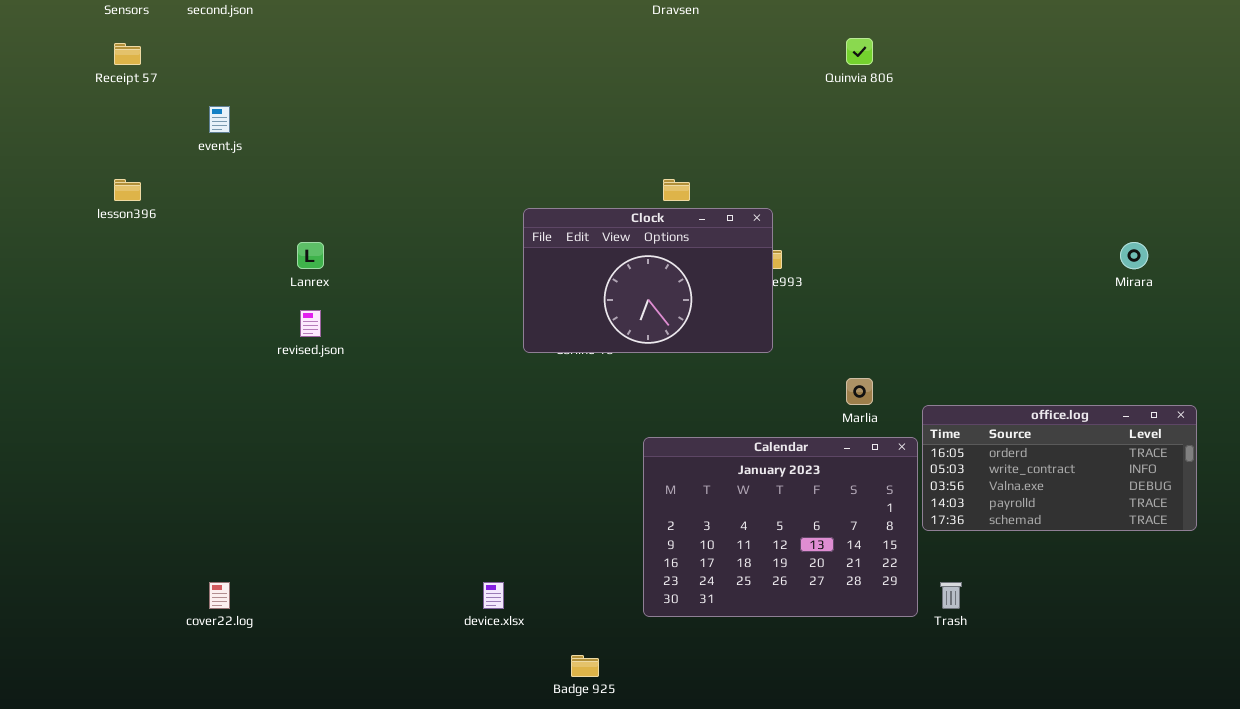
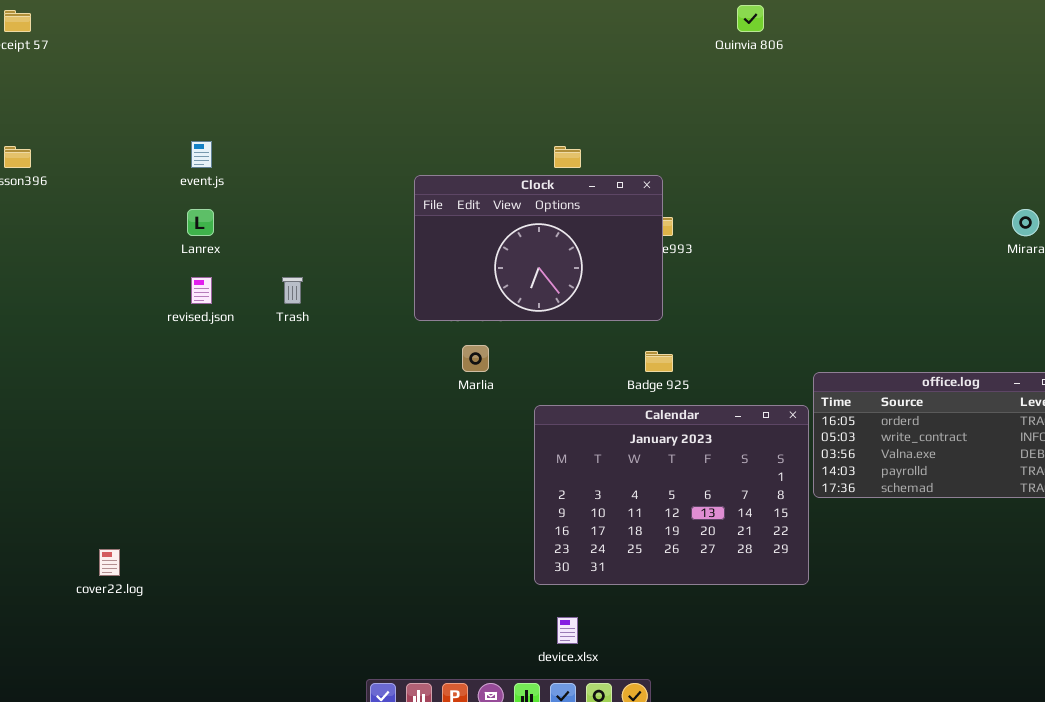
event.js: [209,106,230,133] -> [191,141,212,168], moved
Marlia: [846,378,873,405] -> [462,345,489,372], moved
device.xlsx: [483,582,504,609] -> [557,617,578,644], moved
Trash: [940,582,962,609] -> [282,277,303,304], moved
Badge 925: [571,655,599,677] -> [645,351,673,372], moved

